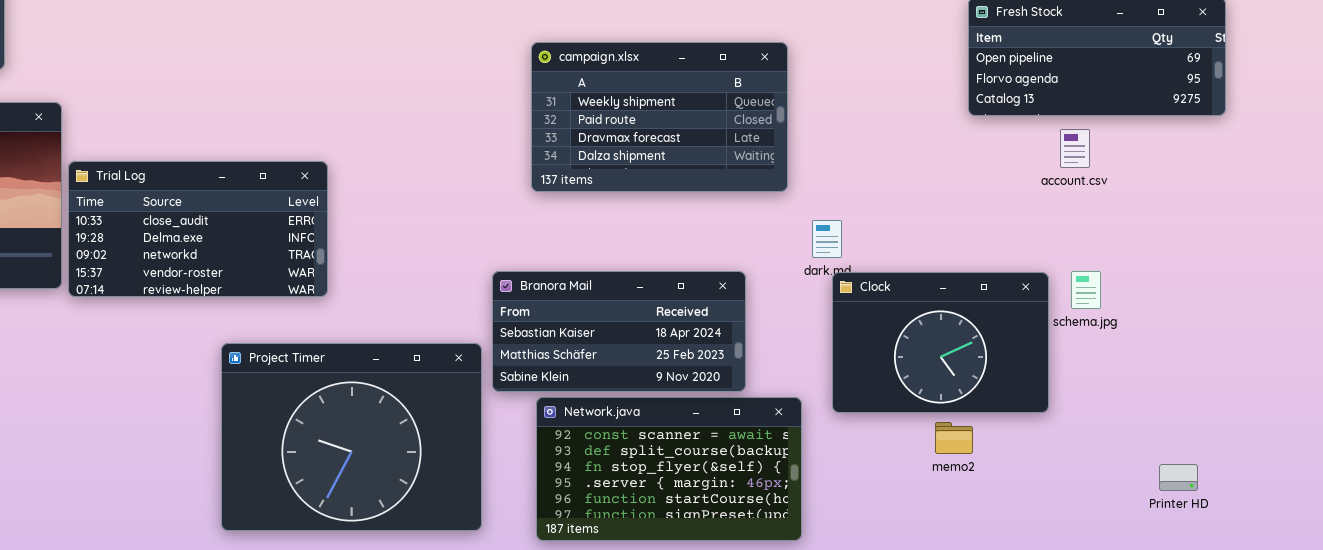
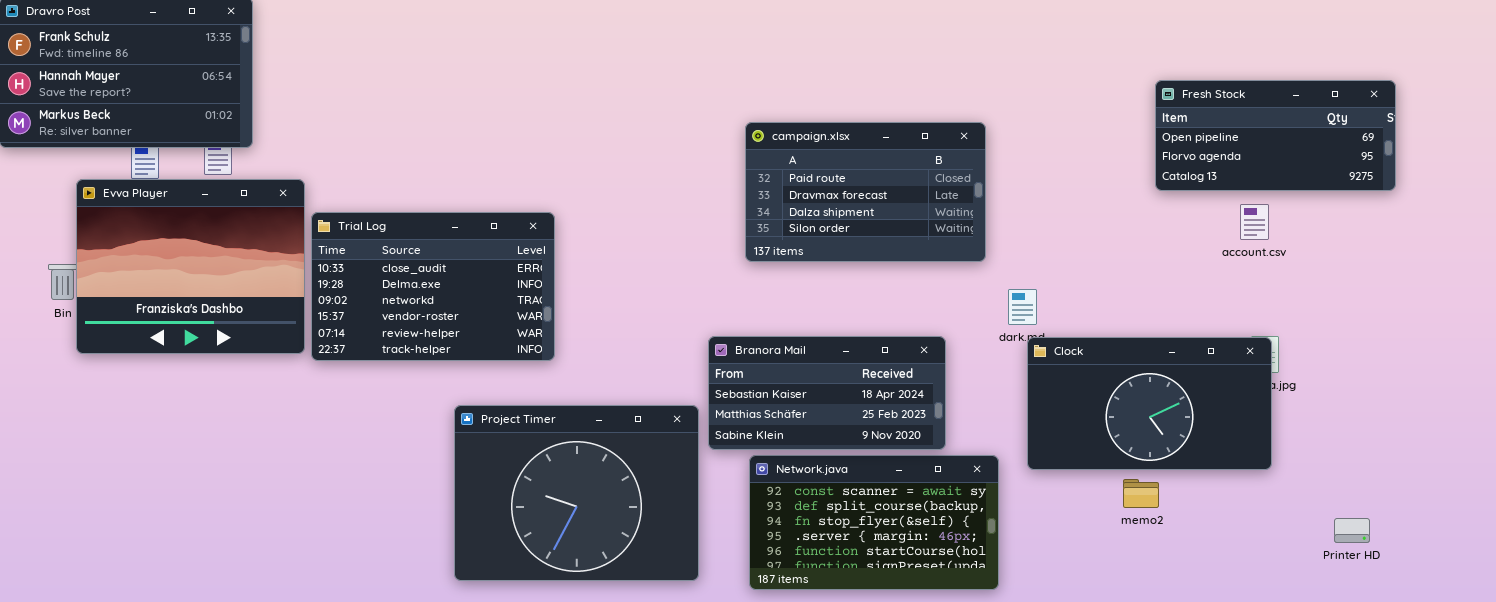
campaign.xlsx: [531,42,788,192] -> [745,122,986,262], scrolled down 1 row
Trial Log: [68,161,328,297] -> [311,212,555,361], resized
Clock: [832,272,1049,413] -> [1027,337,1272,470], resized

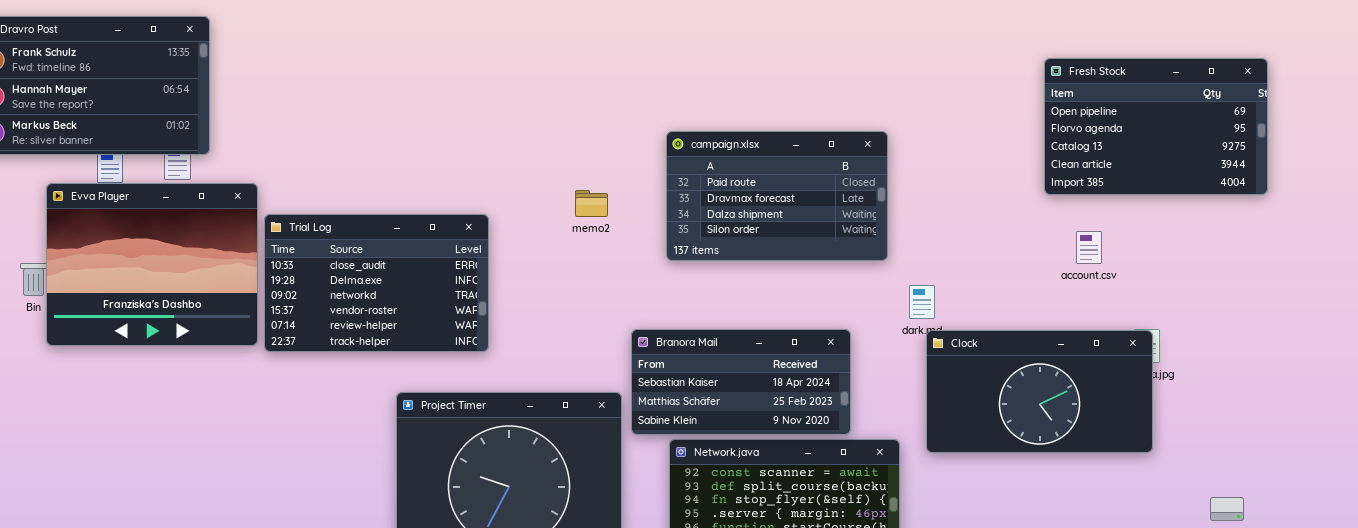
Fresh Stock: [1155,80,1396,191] -> [1044,58,1268,195], resized
account.csv: [1240,204,1269,240] -> [1076,231,1102,264], moved
memo2: [1123,479,1159,508] -> [575,190,608,217], moved

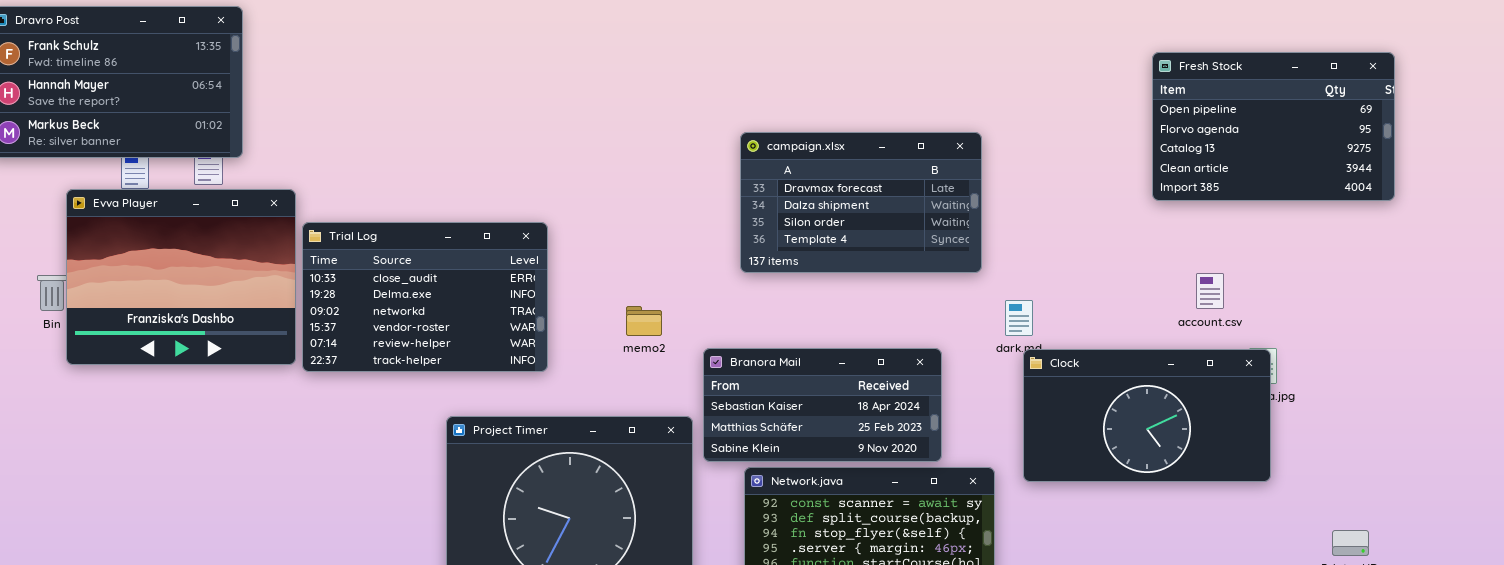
campaign.xlsx: [666,131,888,261] -> [740,132,982,273], scrolled down 1 row
memo2: [575,190,608,217] -> [626,306,662,336], moved
account.csv: [1076,231,1102,264] -> [1196,273,1224,309], moved

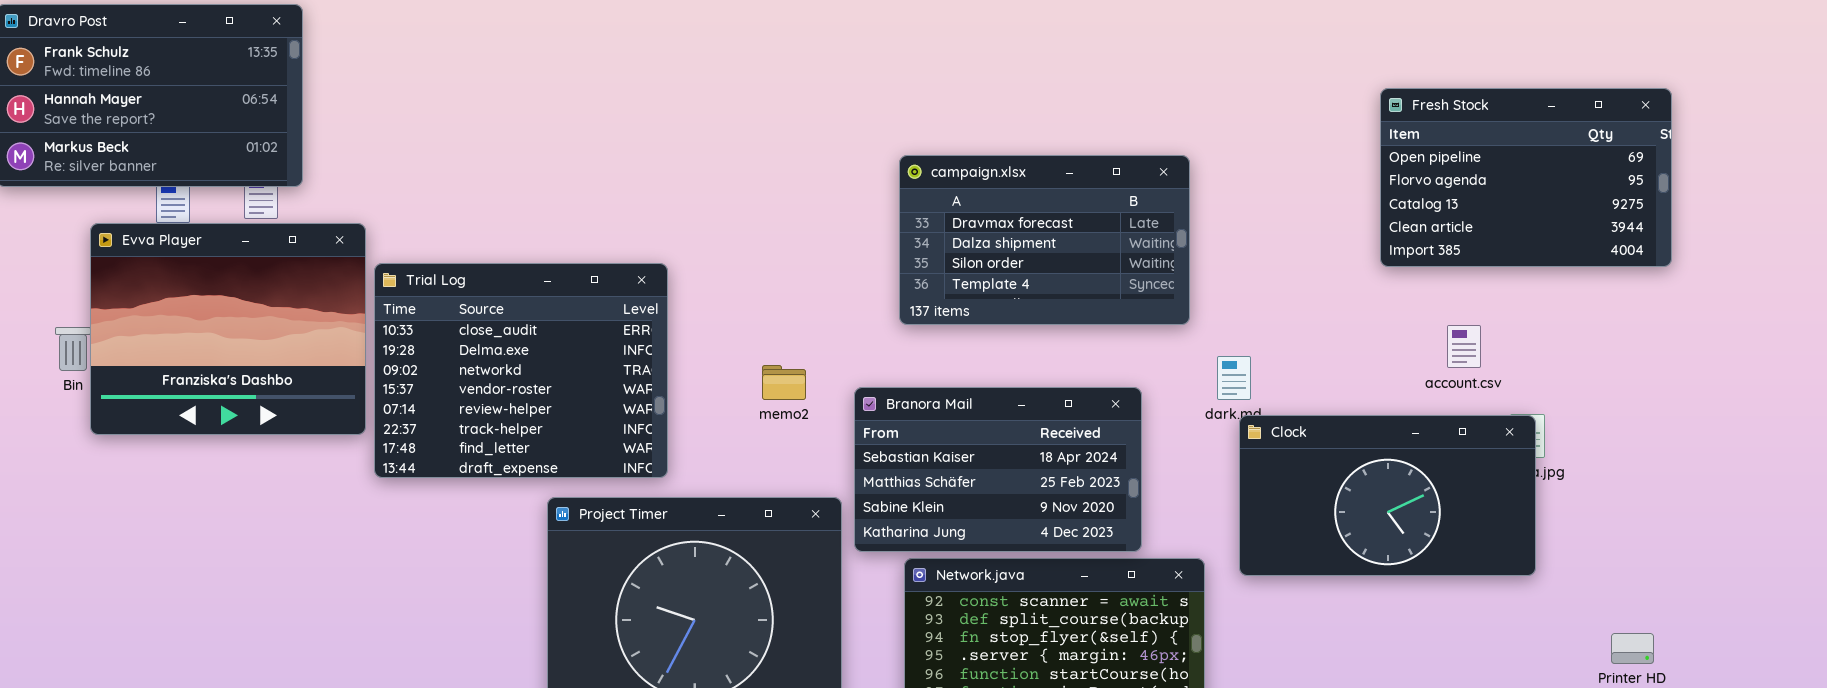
Fresh Stock: [1152,52,1395,201] -> [1380,88,1672,267], moved
Trial Log: [302,222,548,372] -> [374,263,668,478], resized
Branora Mail: [703,348,942,462] -> [854,387,1142,552], resized

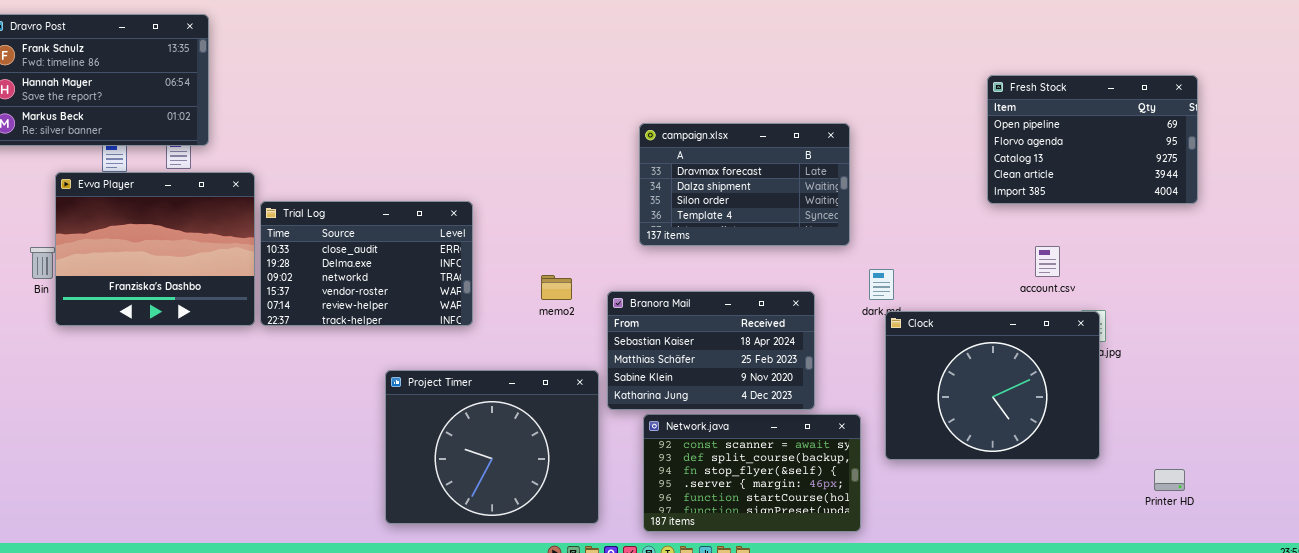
Trial Log: [374,263,668,478] -> [260,201,473,326], resized
Clock: [1239,415,1536,576] -> [885,311,1100,460], resized

